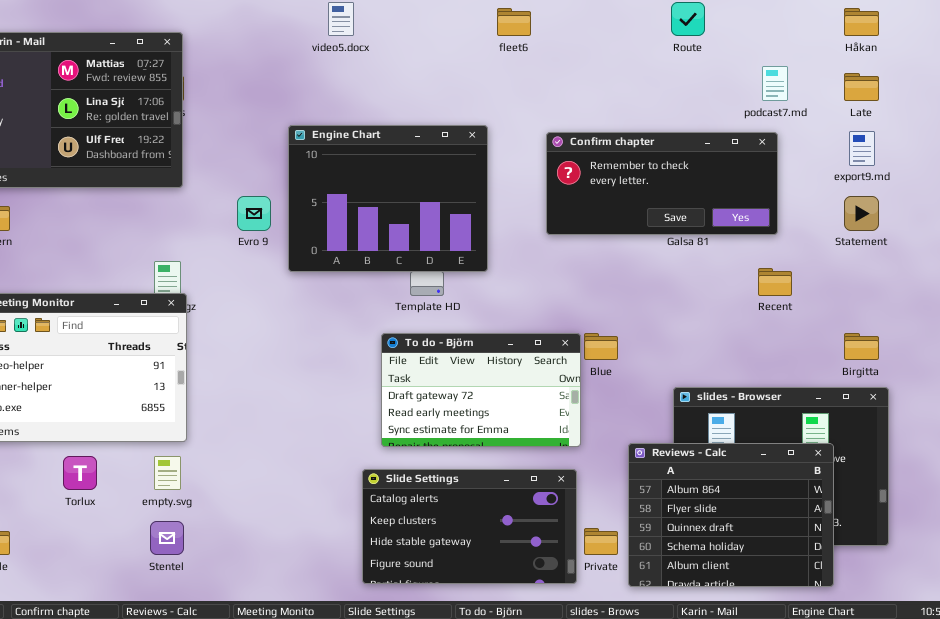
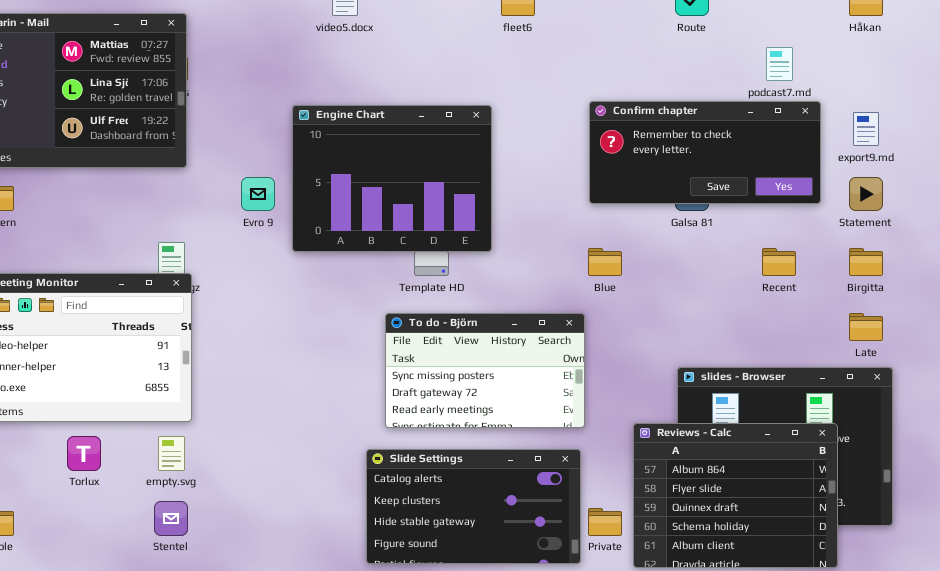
Late: [844,73,879,101] -> [849,313,883,341], moved
Confirm chapter: [546,132,778,235] -> [589,101,821,204], moved
To do - Björn: [381,333,581,447] -> [385,313,585,428], scrolled up 1 row
Blue: [584,333,618,360] -> [588,248,622,276], moved
Birgitta: [844,333,879,360] -> [849,248,883,276], moved

